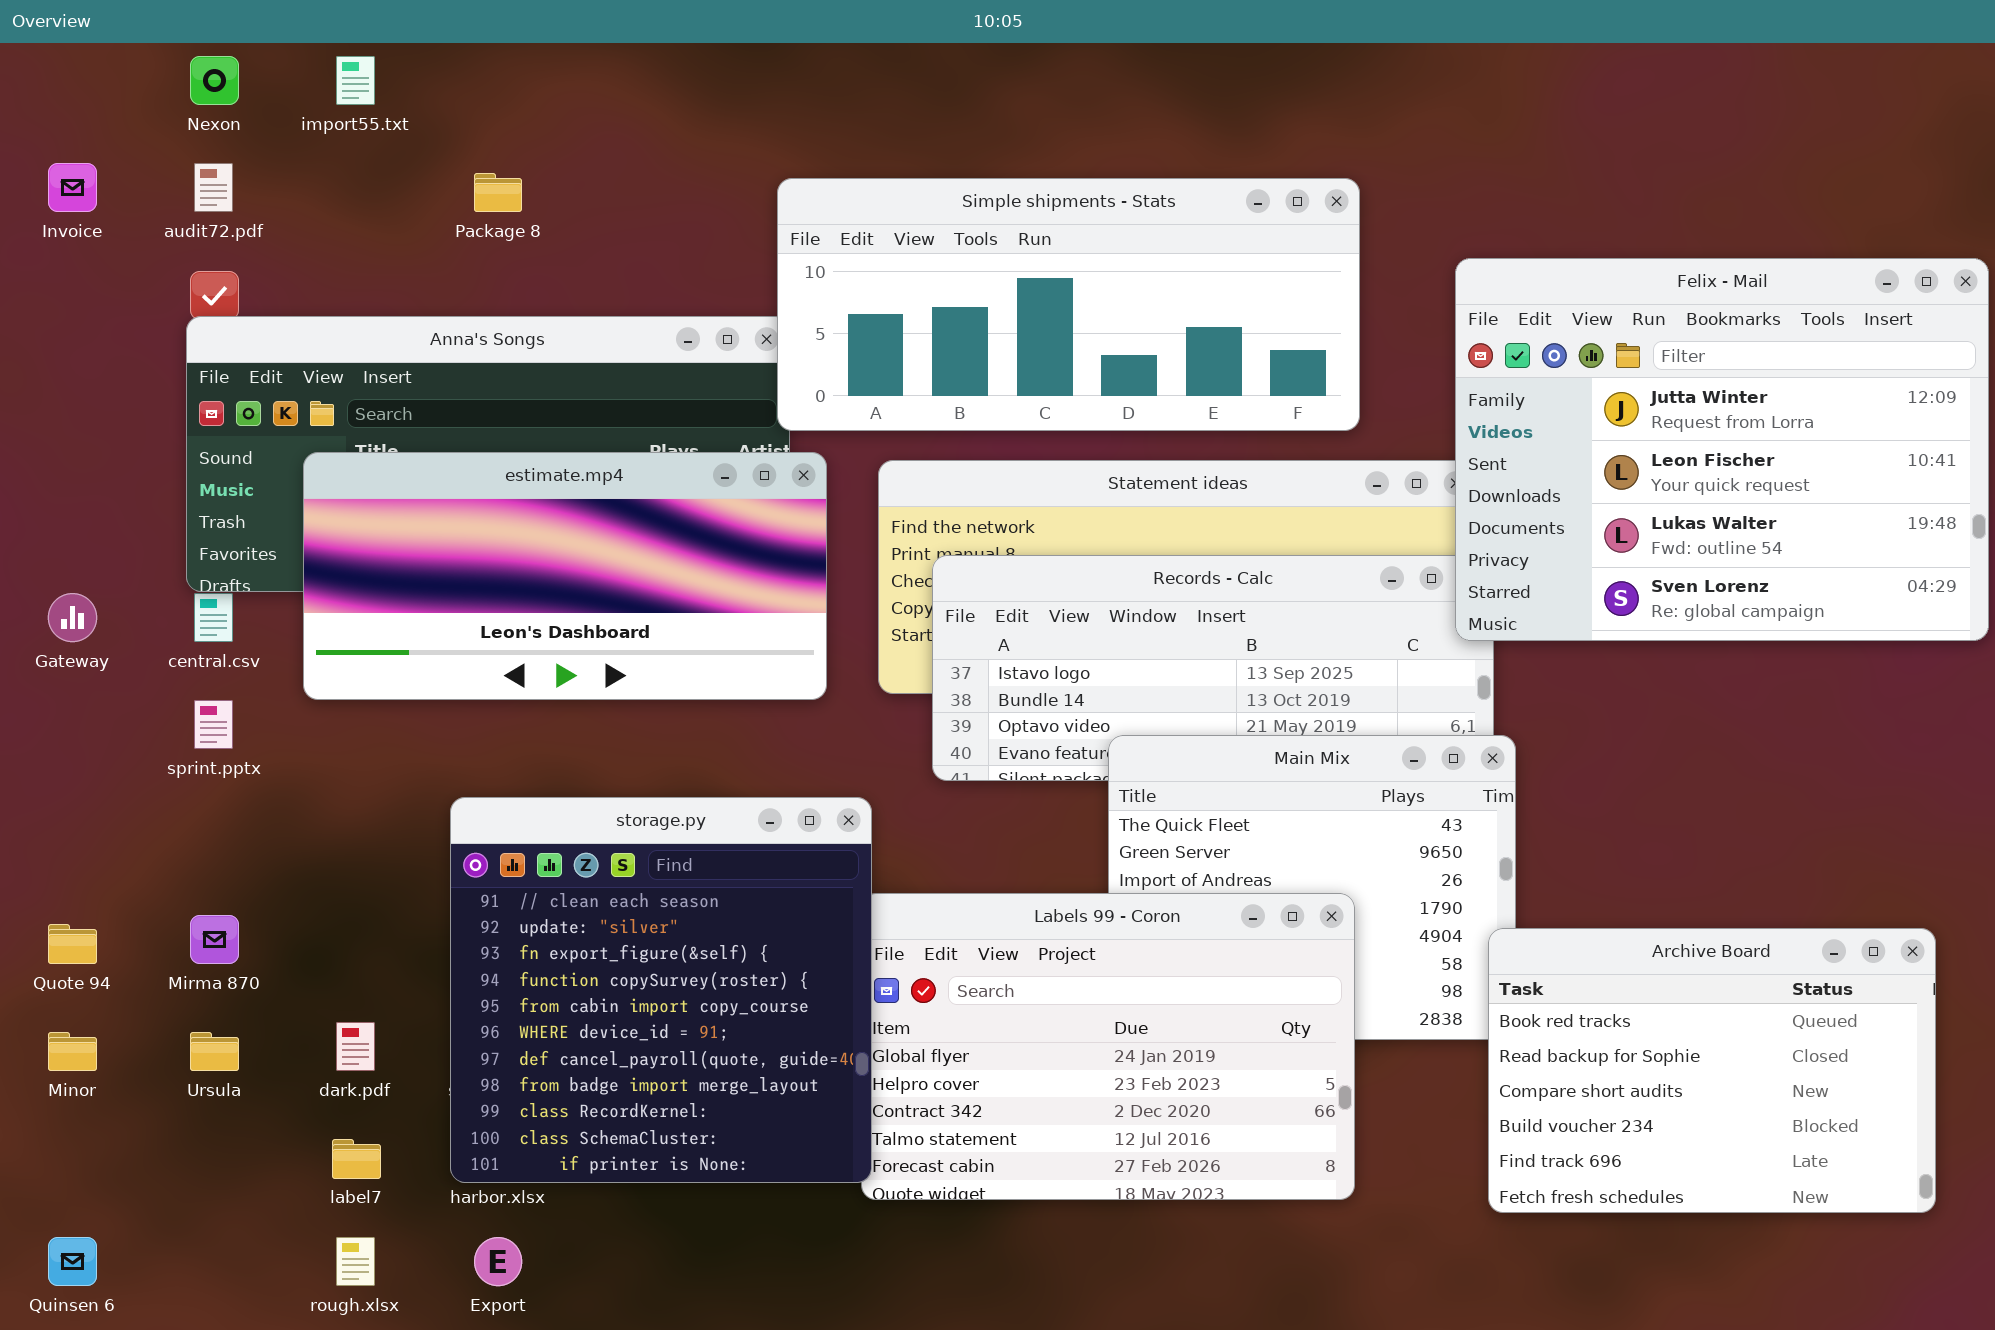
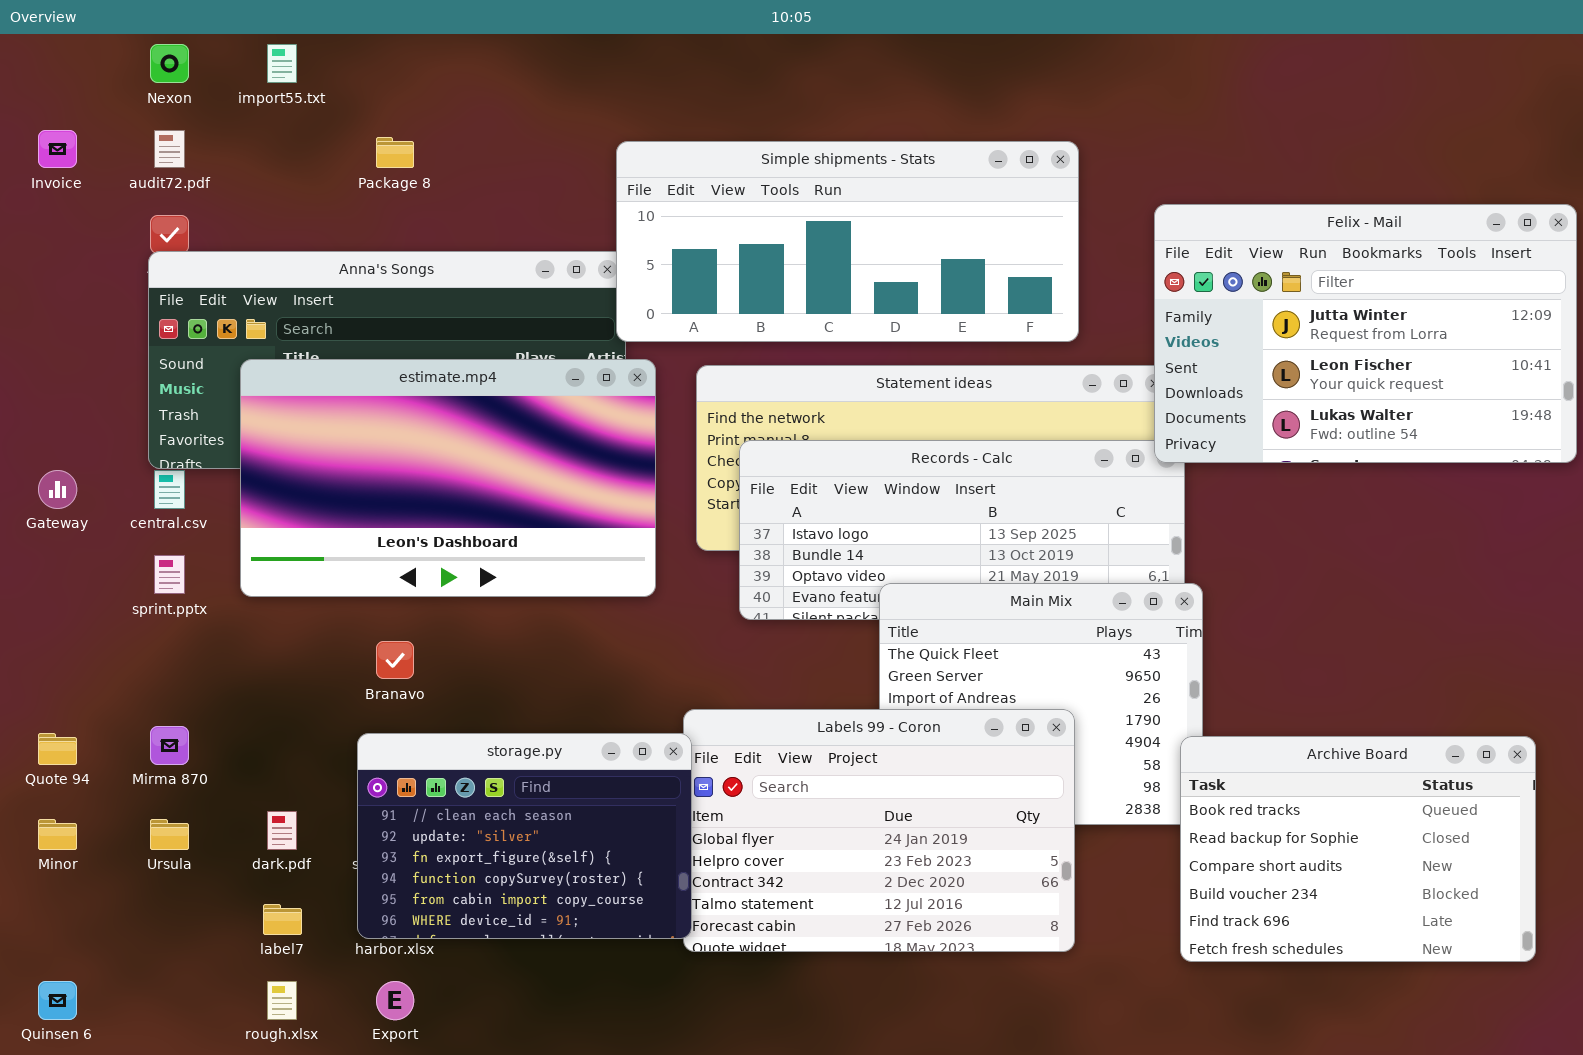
Felix - Mail: [1455,258,1989,641] -> [1154,204,1577,463], resized
estimate.mp4: [303,452,827,700] -> [240,359,656,597], resized
storage.py: [450,797,872,1183] -> [357,733,692,939], resized

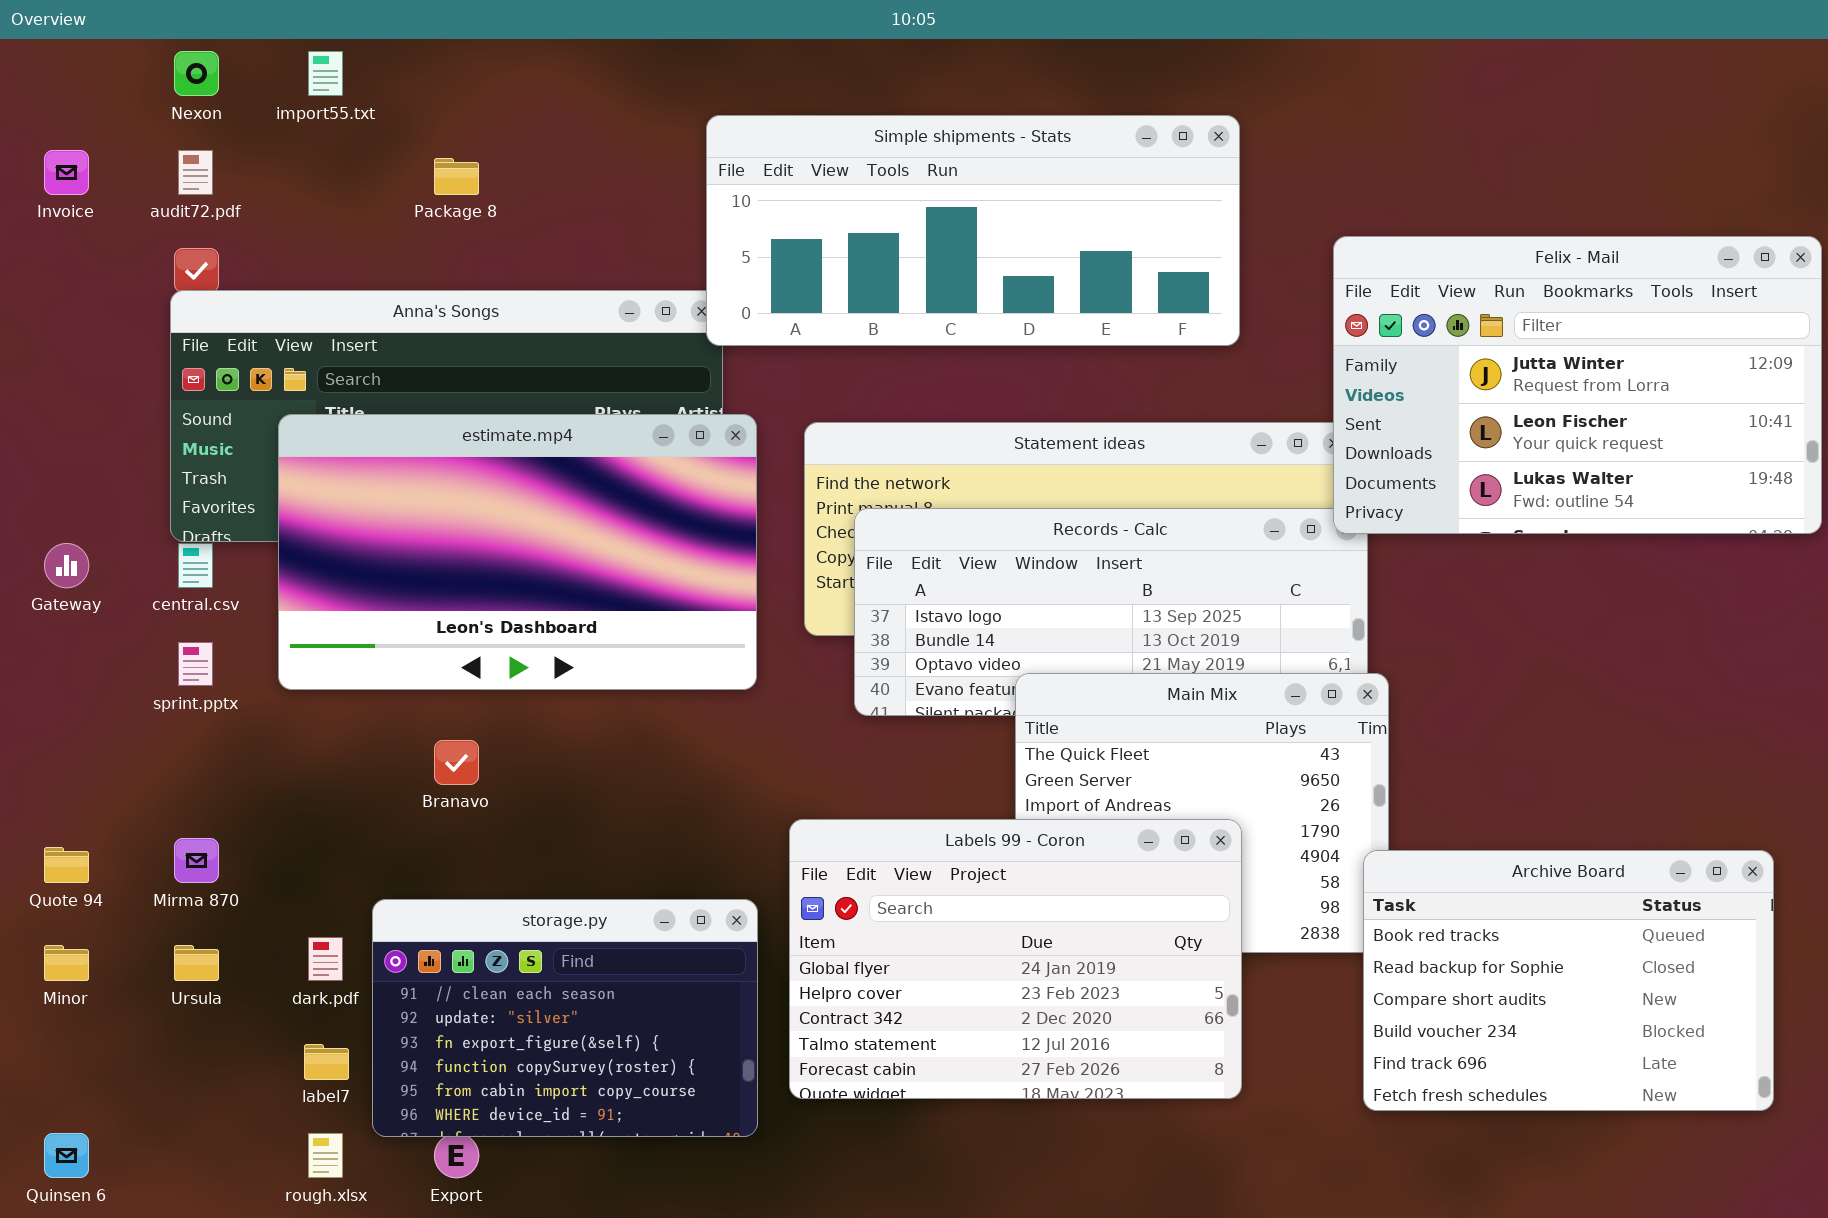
Simple shipments - Stats: [616,141,1079,342] -> [706,115,1240,346], moved
storage.py: [357,733,692,939] -> [372,899,758,1137], moved

